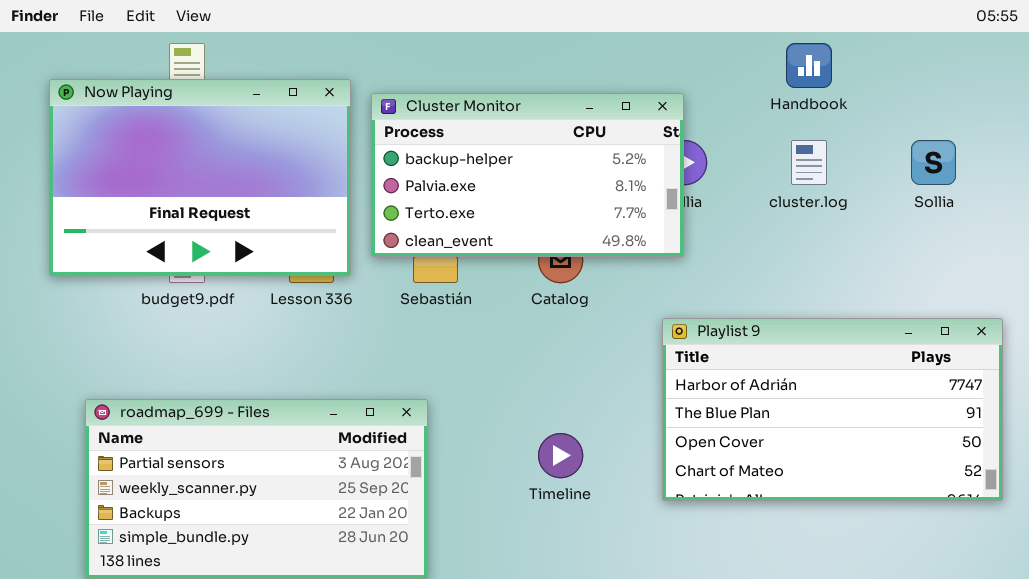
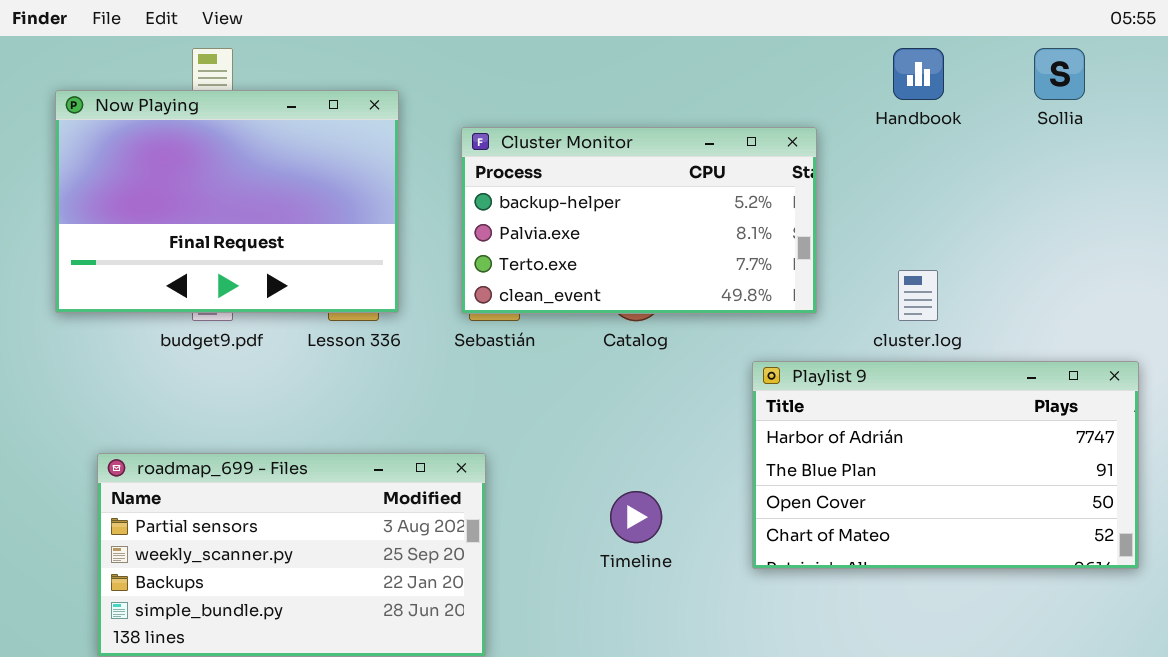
Cluster Monitor: [371,93,684,257] -> [461,127,817,314], moved
cluster.log: [791,140,827,185] -> [898,270,938,321], moved
Sollia: [911,140,956,185] -> [1034,48,1085,100], moved

